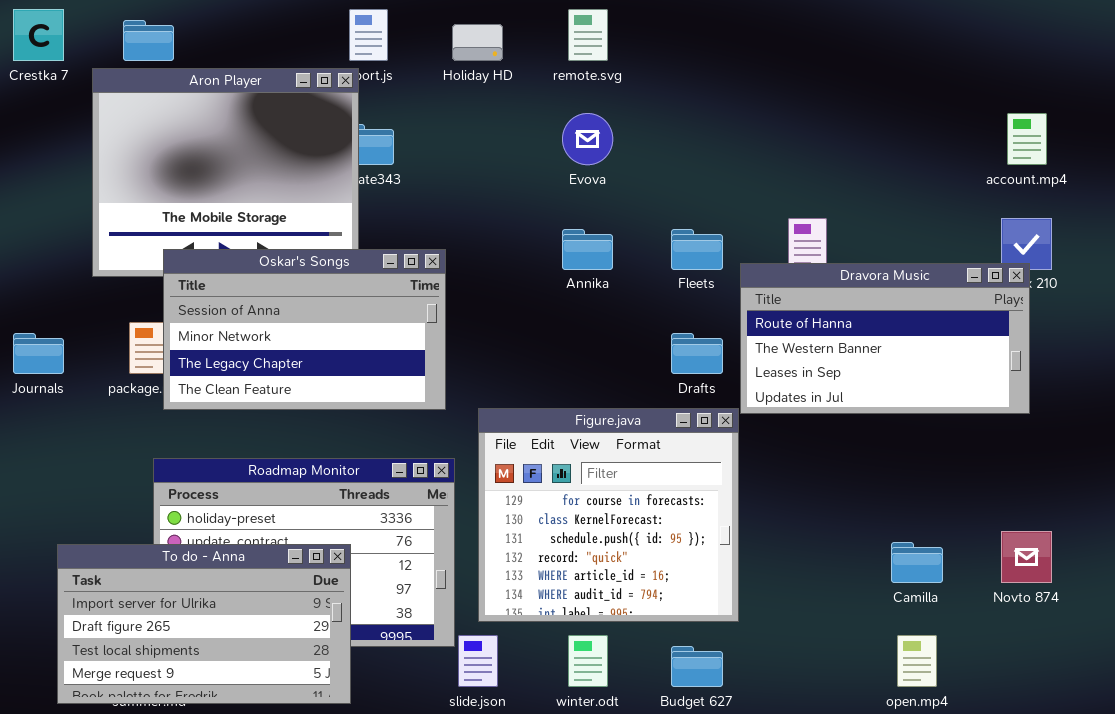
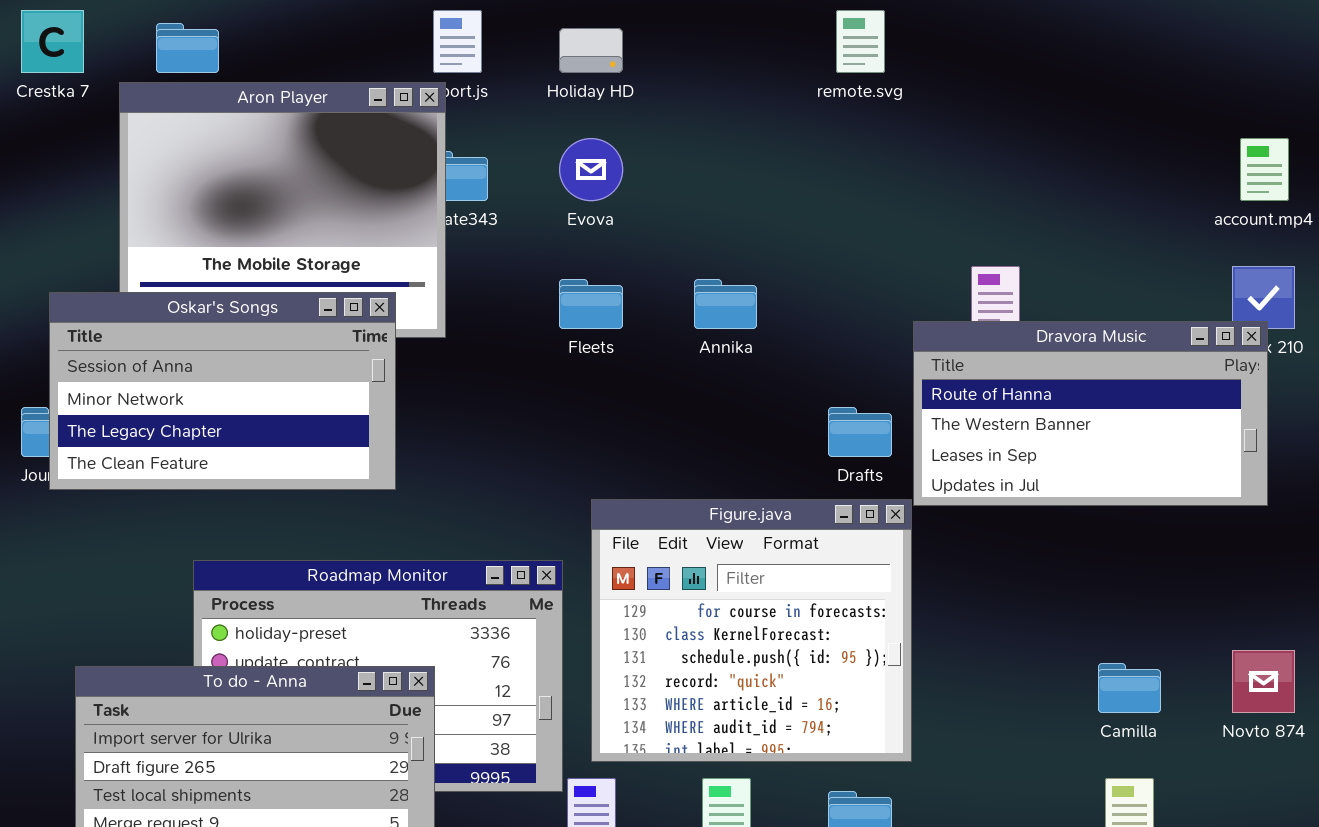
remote.svg: [568,9,608,61] -> [836,10,885,73], moved
Evova: [562,113,613,165] -> [559,138,623,201], moved
Fleets: [671,229,723,270] -> [559,279,623,329], moved
Oskar's Songs: [163,249,446,410] -> [49,292,396,490], moved

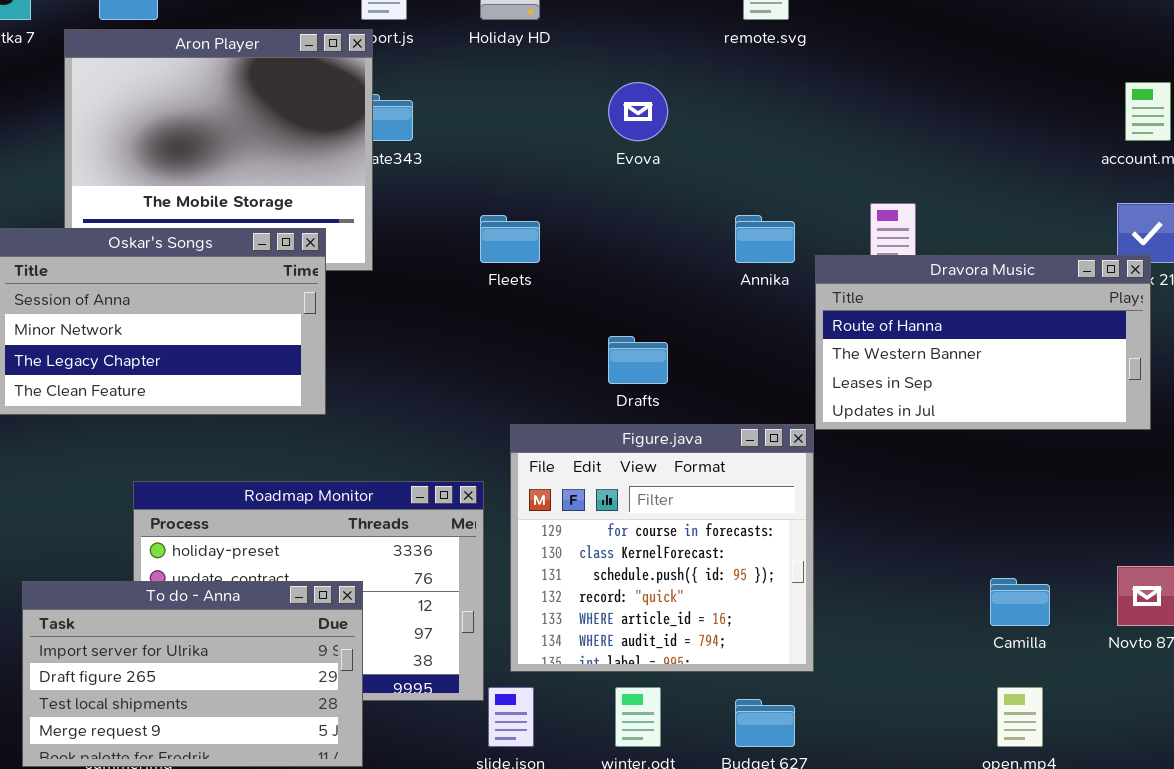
Evova: [559,138,623,201] -> [608,82,668,141], moved
Annika: [694,279,757,329] -> [735,215,795,263], moved
Drafts: [828,407,892,457] -> [608,336,668,384], moved

